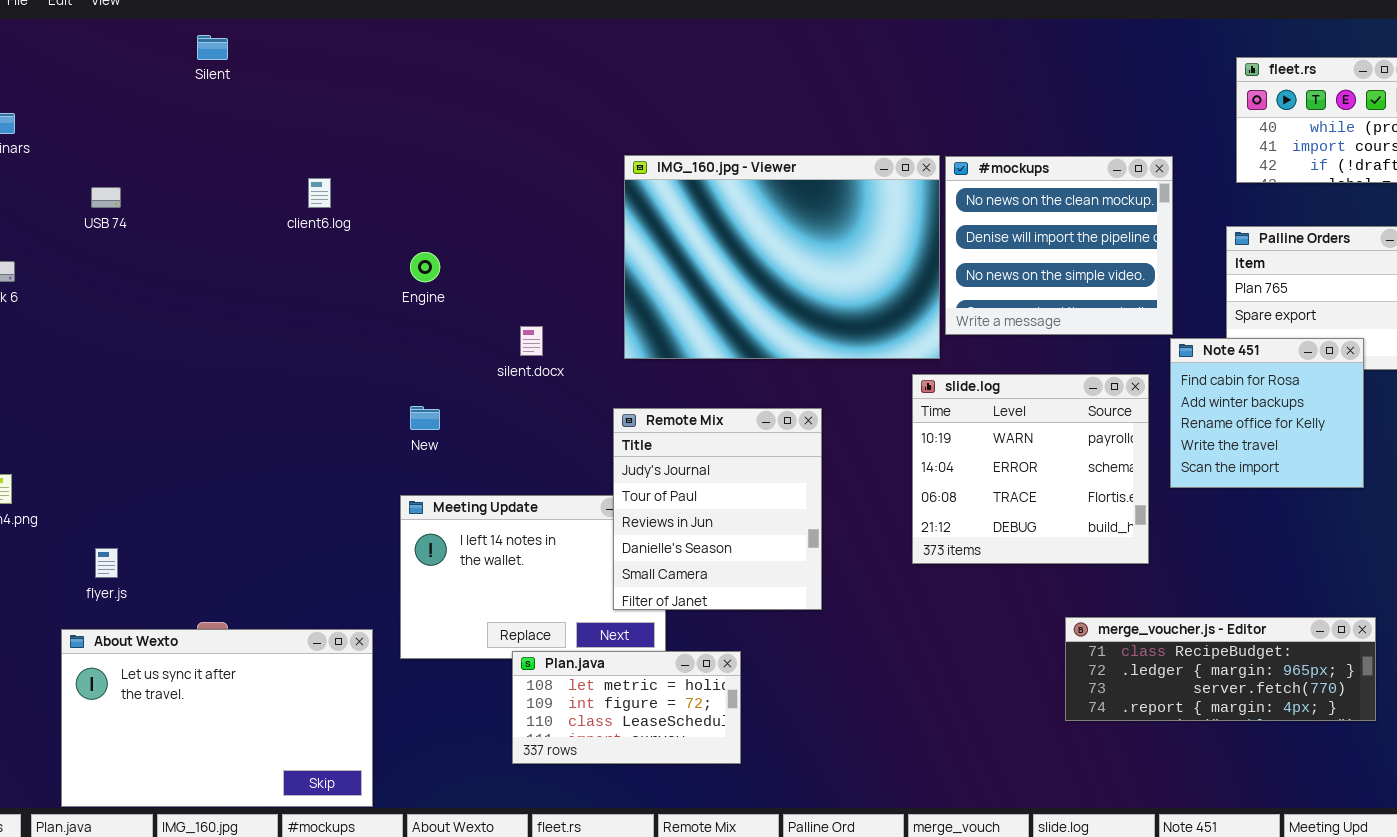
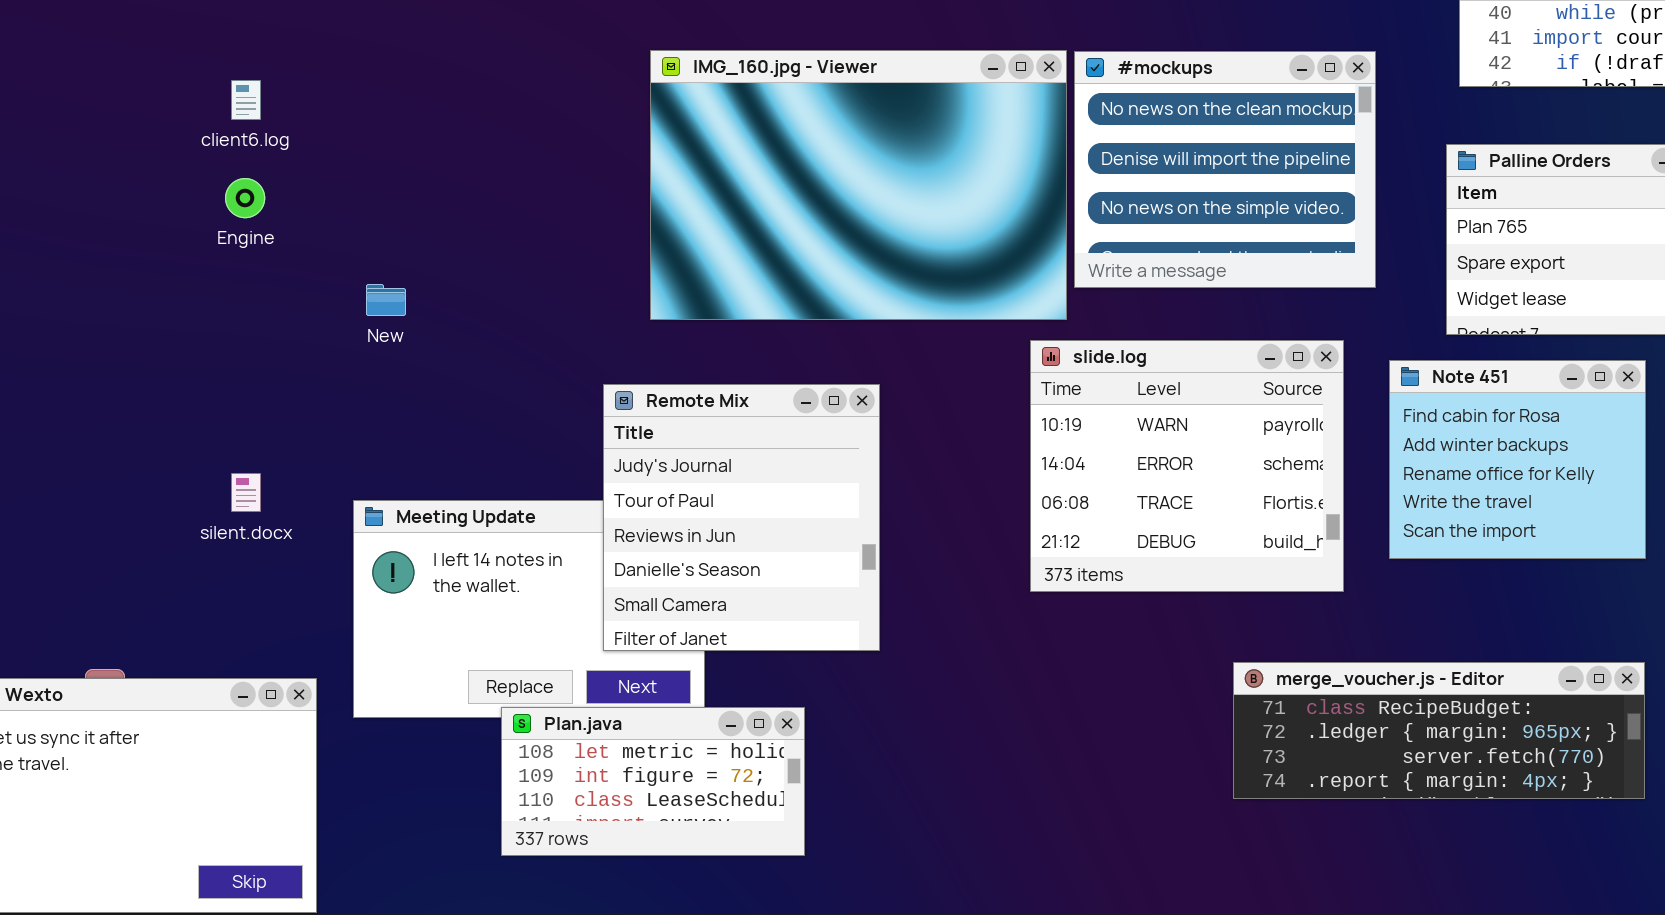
Engine: [410,252,440,282] -> [225,178,265,218], moved
silent.docx: [520,326,543,356] -> [231,473,261,512], moved
Note 451: [1170,338,1364,488] -> [1389,360,1646,559], moved
New: [410,406,440,430] -> [366,284,406,316], moved
Remote Mix: [613,408,822,610] -> [603,384,880,651], moved

